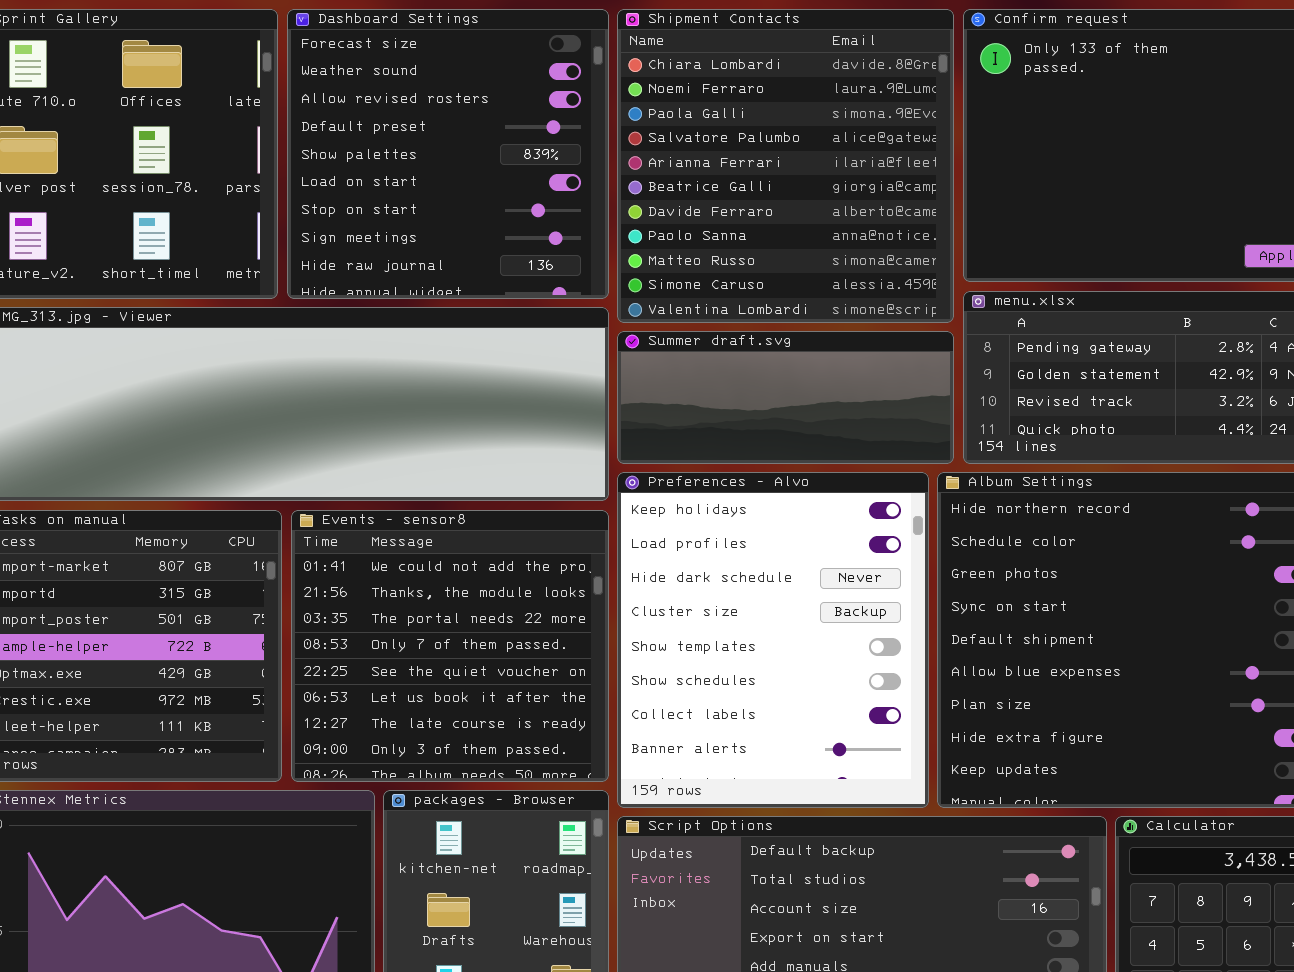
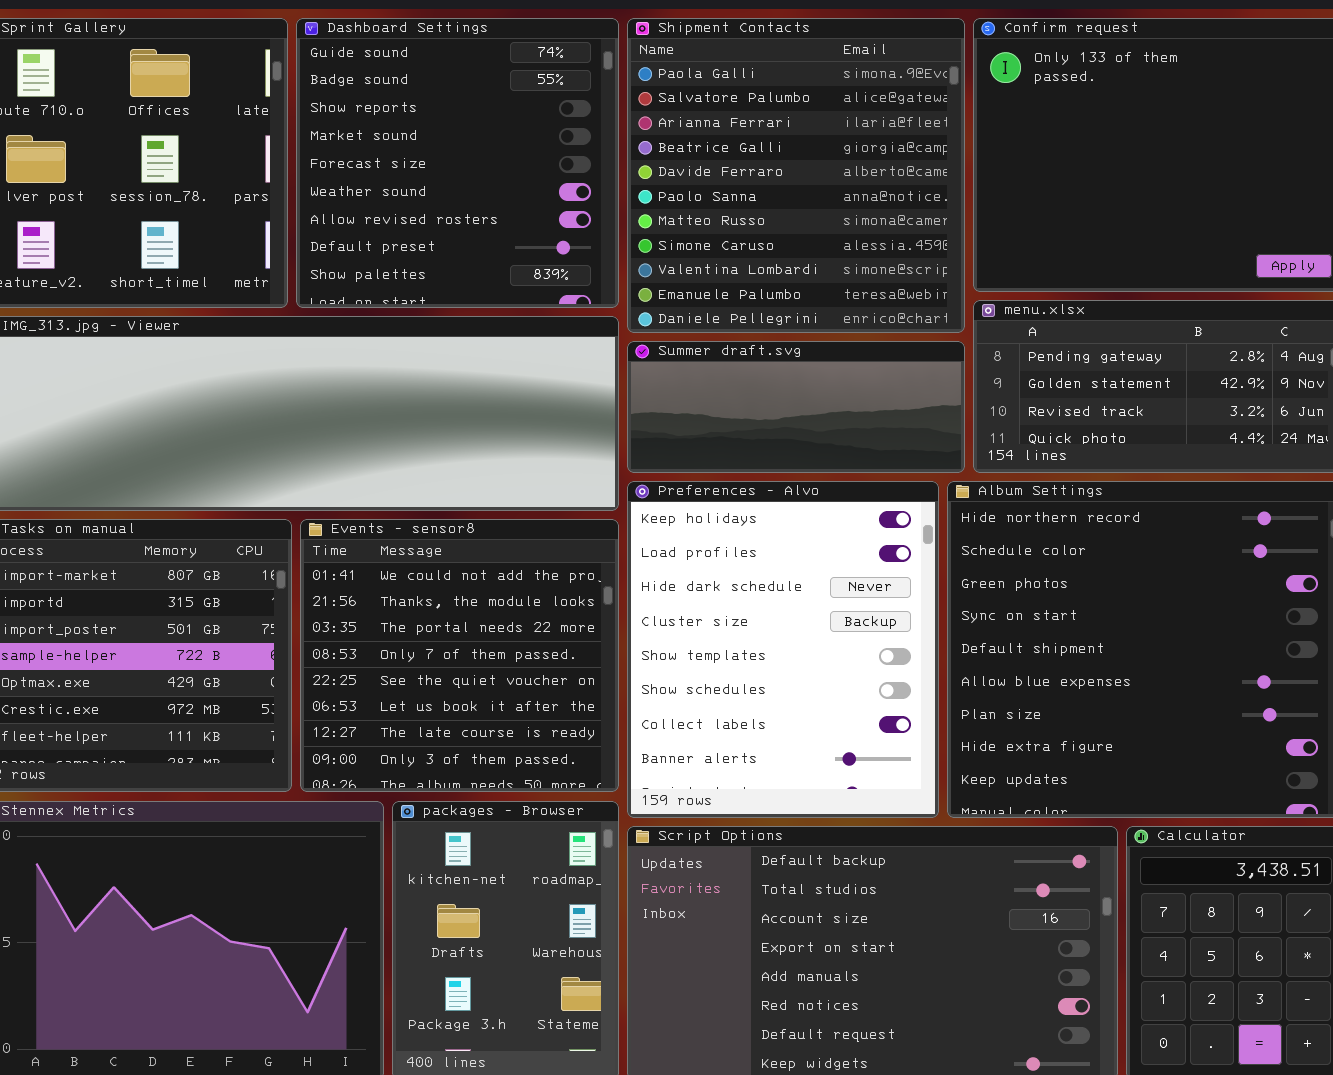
Dashboard Settings: [287,9,609,299] -> [296,18,619,308], scrolled up 4 rows
Shipment Contacts: [617,9,954,323] -> [627,18,965,333], scrolled down 2 rows

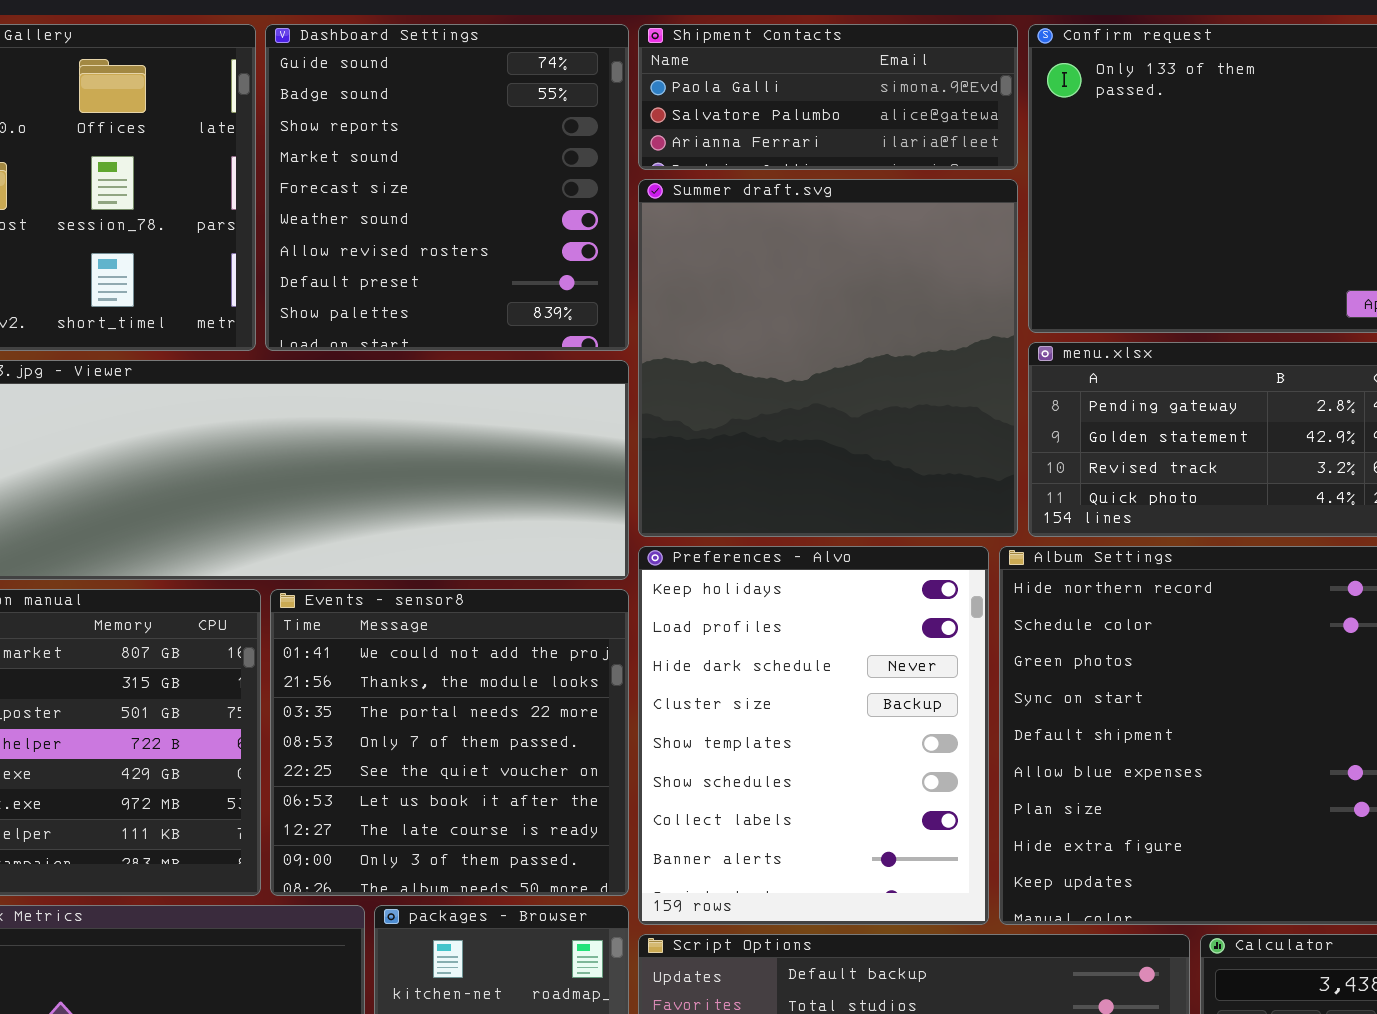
Shipment Contacts: [627,18,965,333] -> [638,24,1018,170], resized
Summer draft.svg: [627,341,965,473] -> [638,179,1018,537], resized

